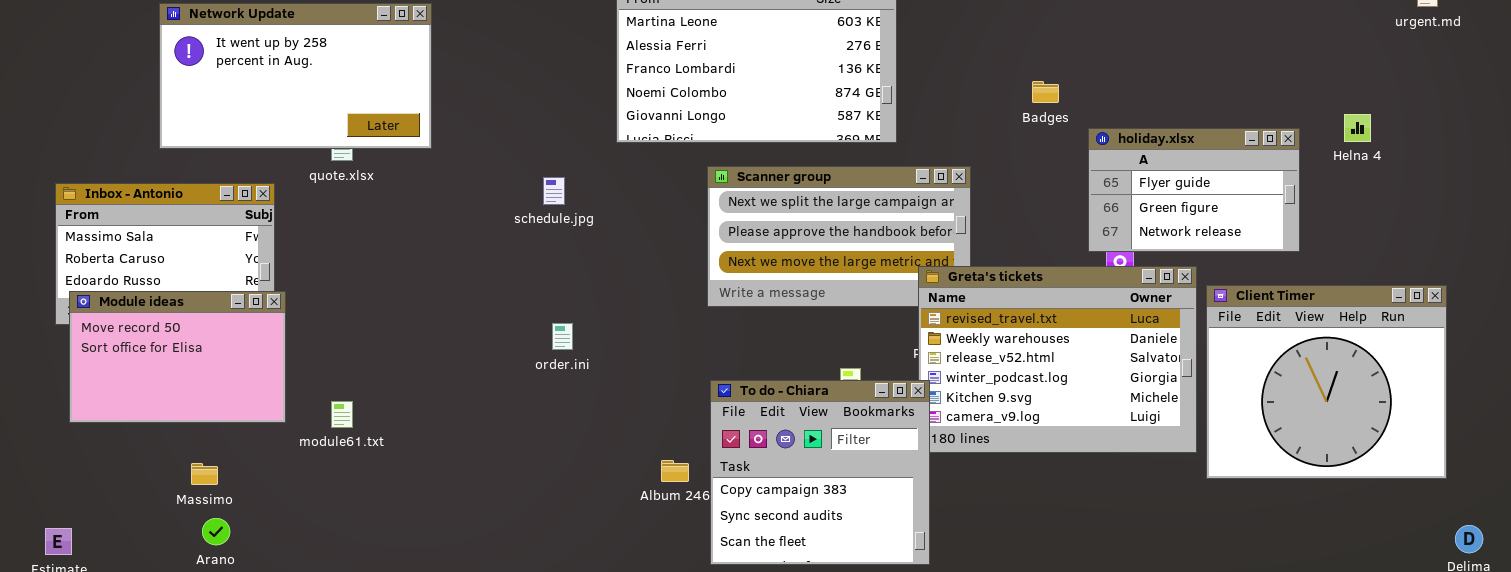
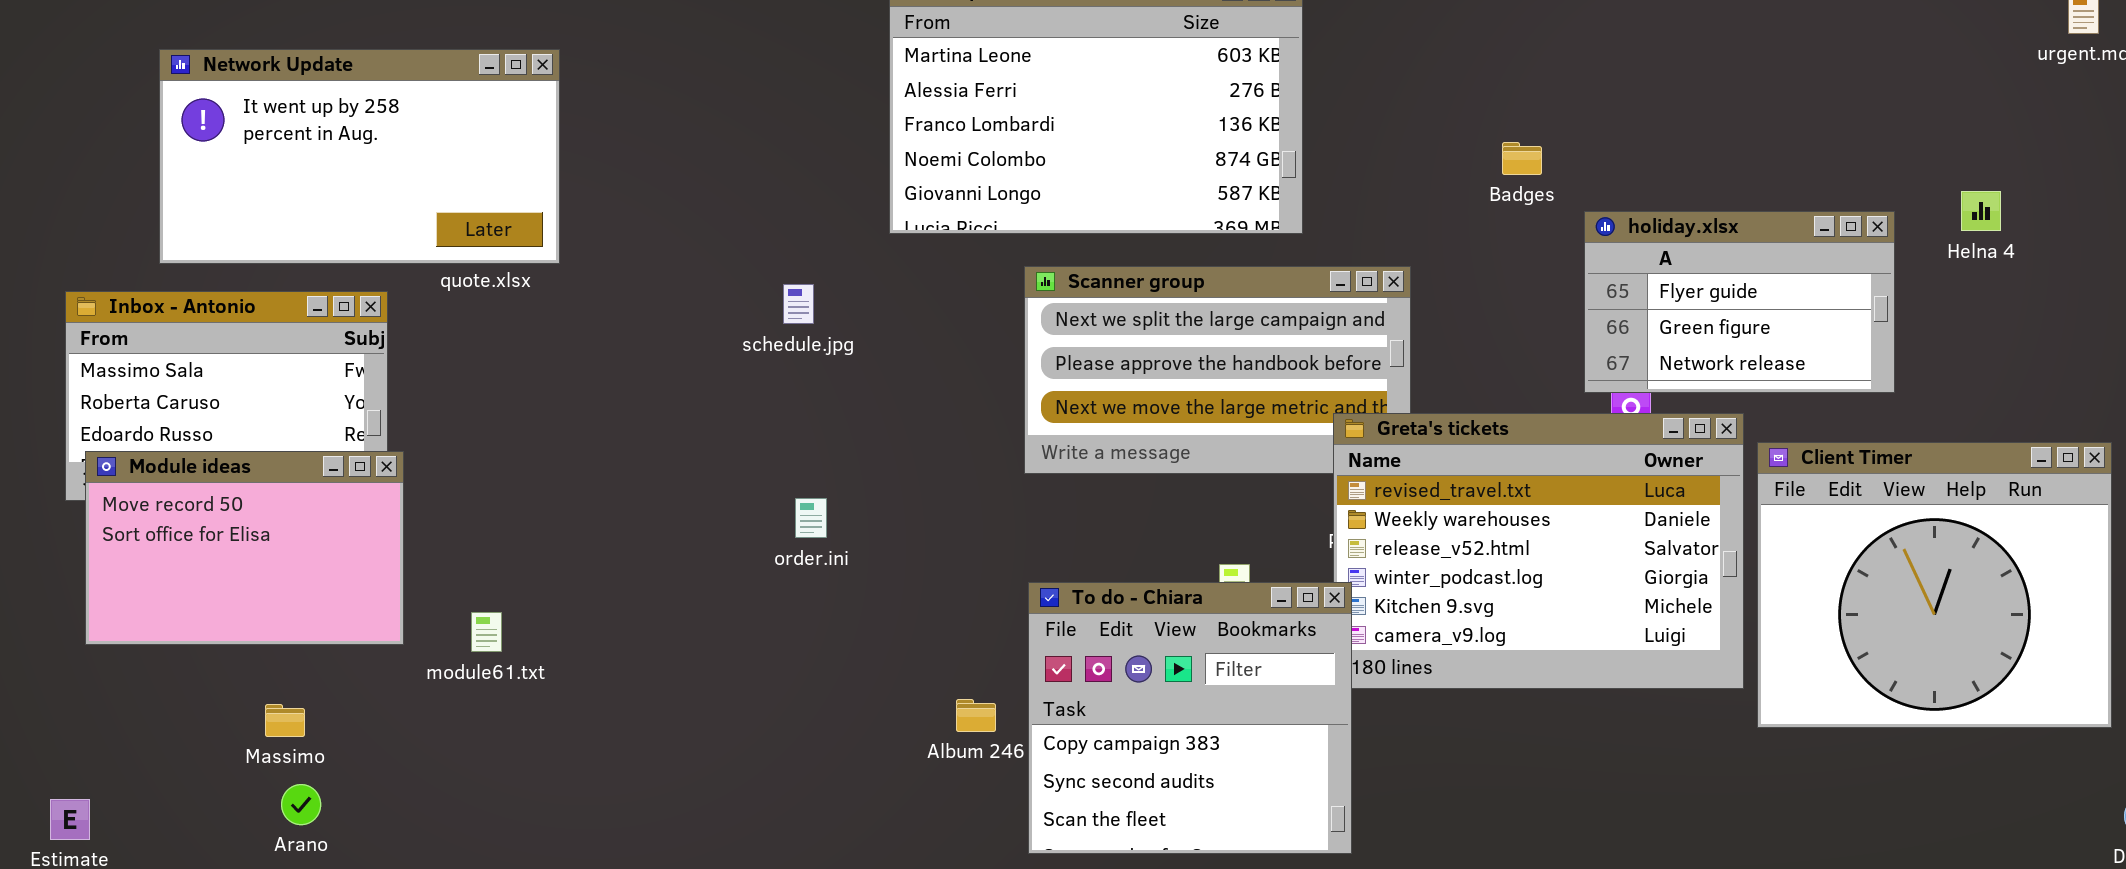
Network Update: [159,3,432,149] -> [159,49,560,264], moved

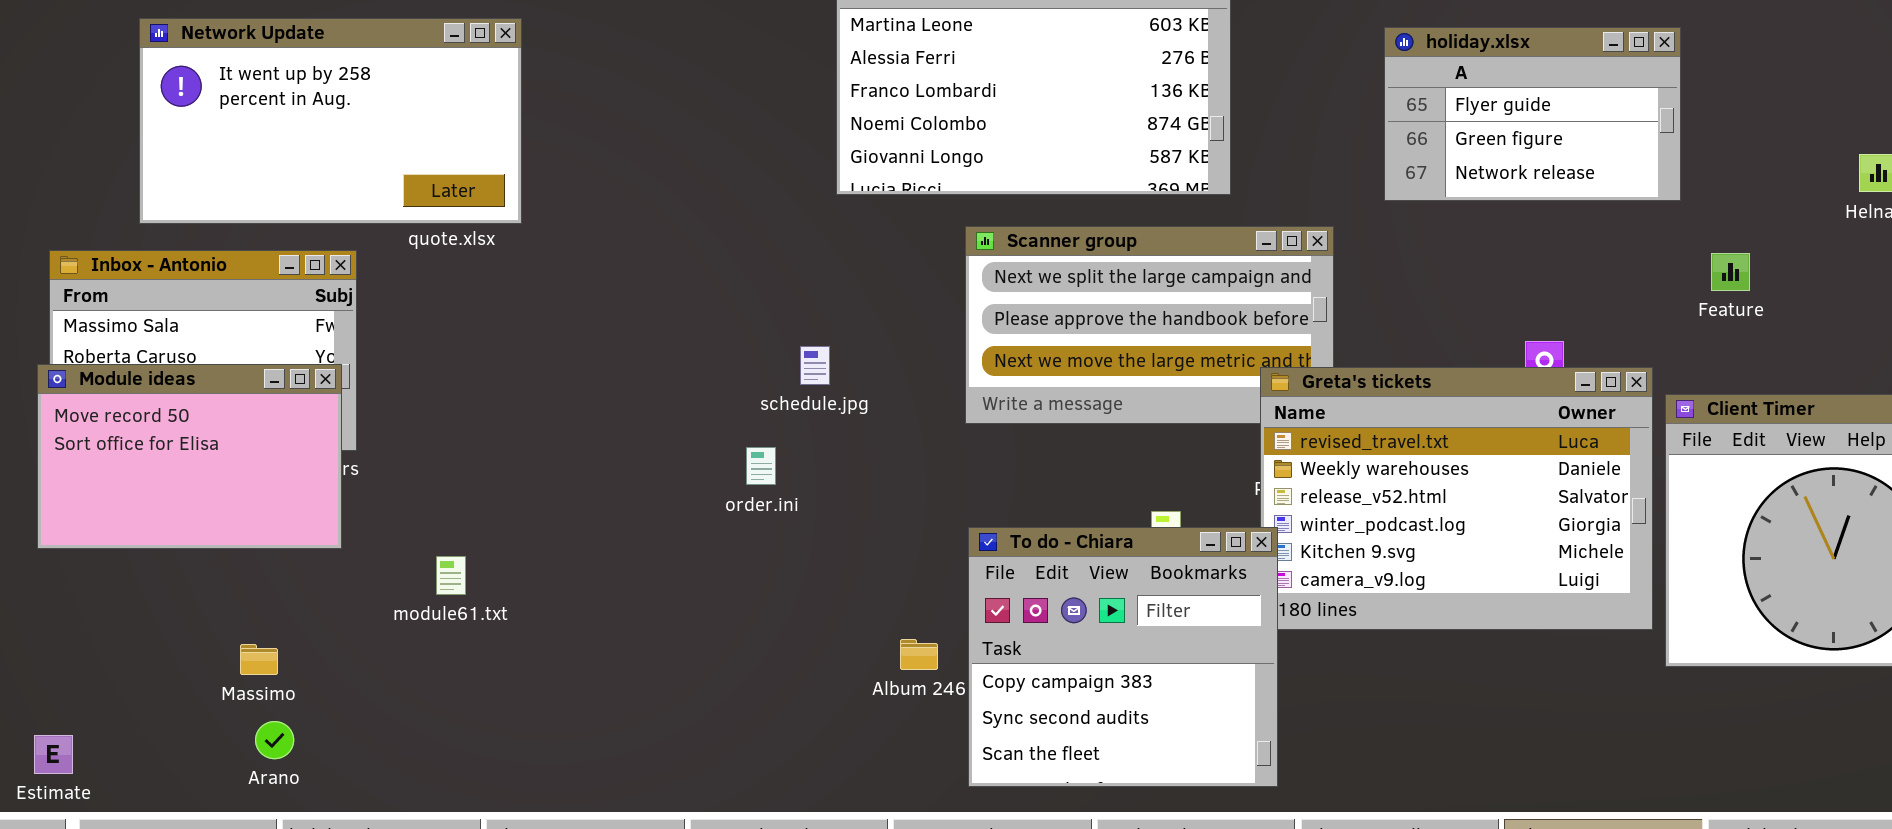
holiday.xlsx: [1584,211,1895,393] -> [1384,27,1681,201], moved
schedule.jpg: [783,284,814,324] -> [800,346,830,385], moved
Module ideas: [85,451,404,645] -> [37,364,342,549], moved

